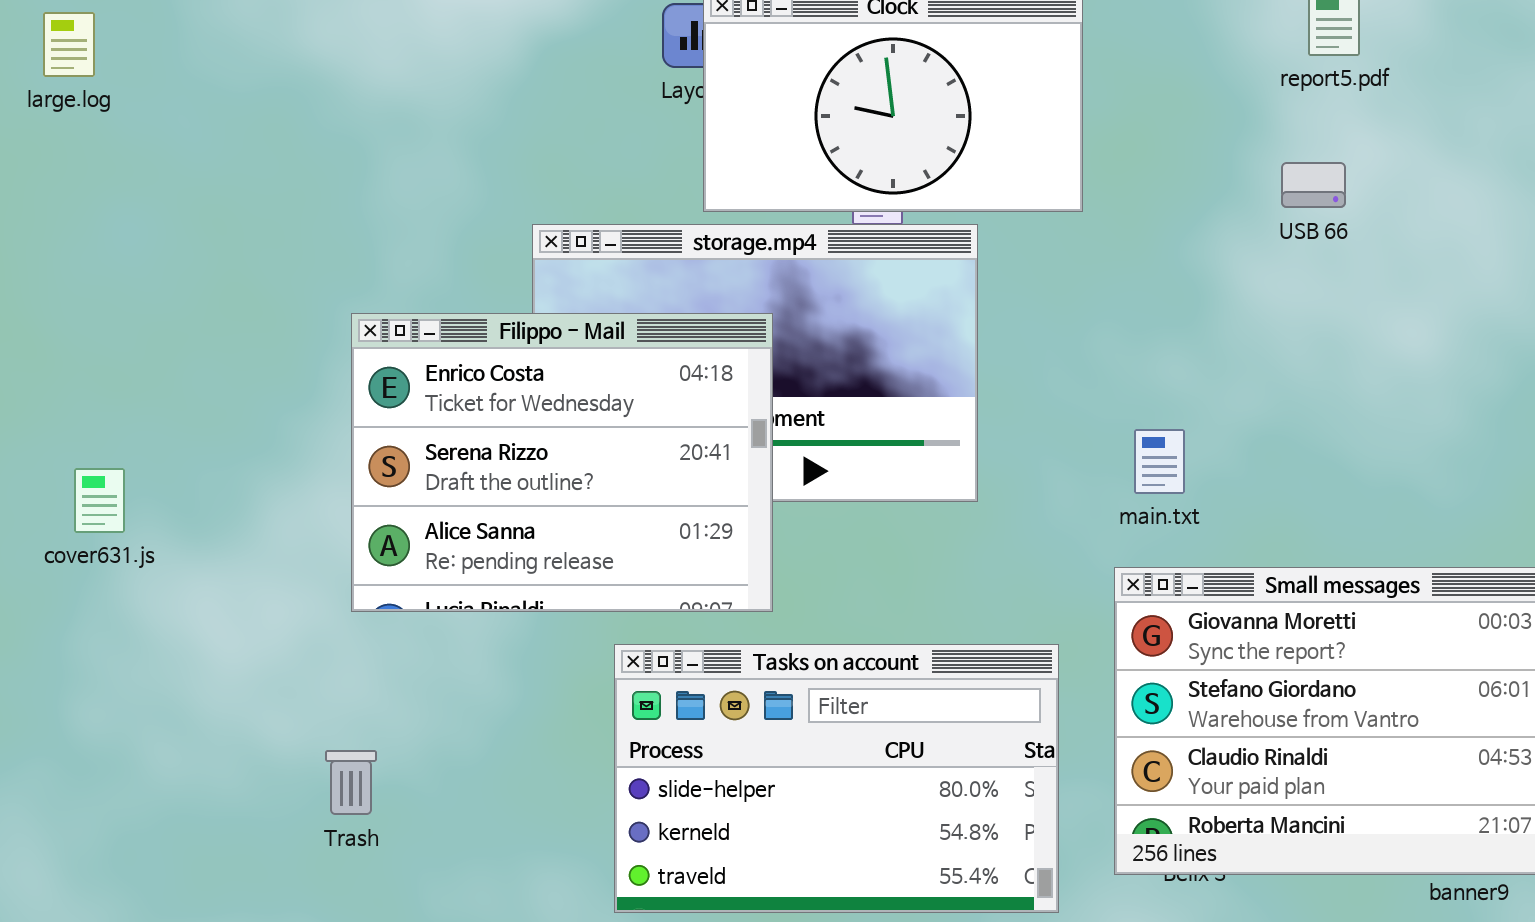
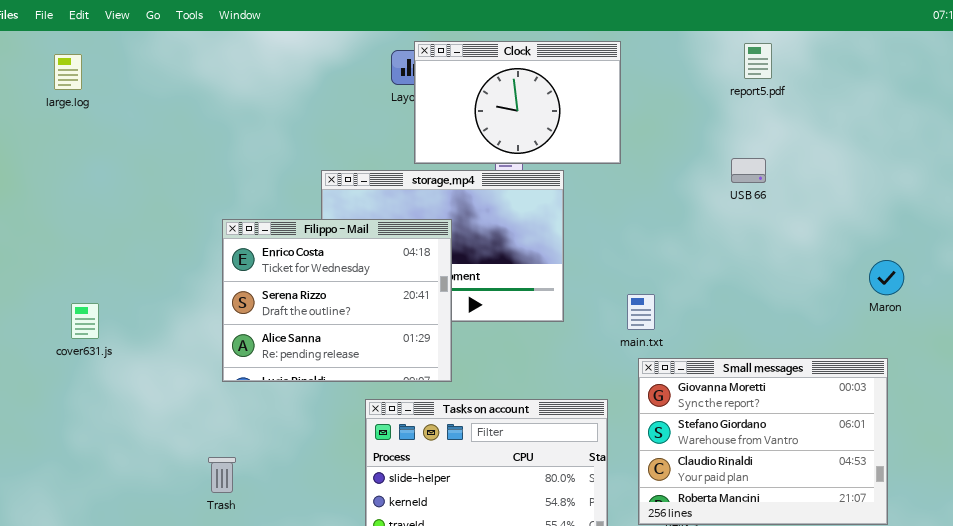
USB 66: [1281,162,1346,208] -> [731,158,766,183], moved
main.txt: [1134,429,1185,494] -> [627,294,655,330], moved

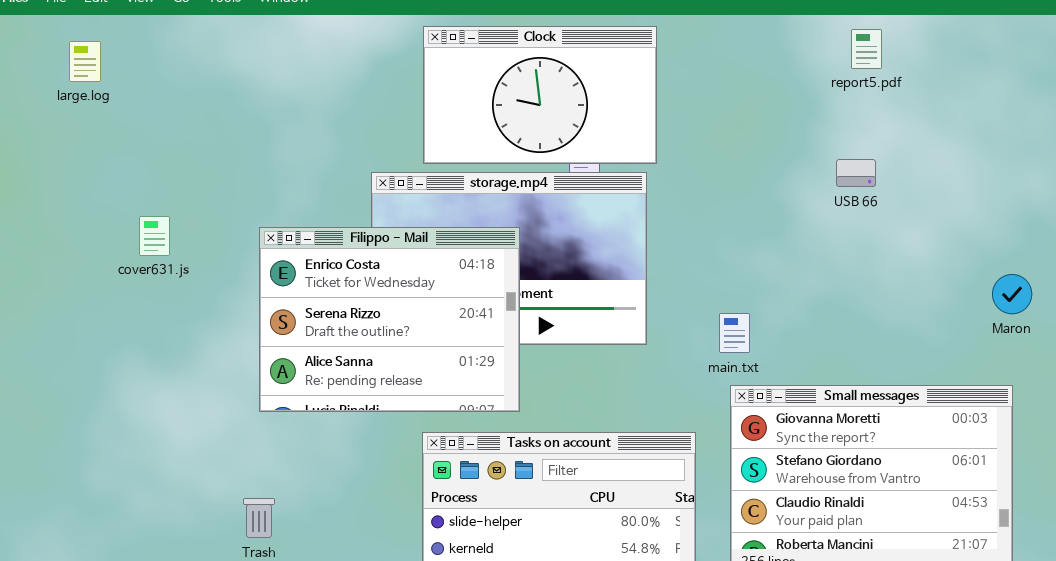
Clock: [414,41,621,164] -> [423,26,657,164], moved
cover631.js: [71,303,99,339] -> [139,216,170,256], moved

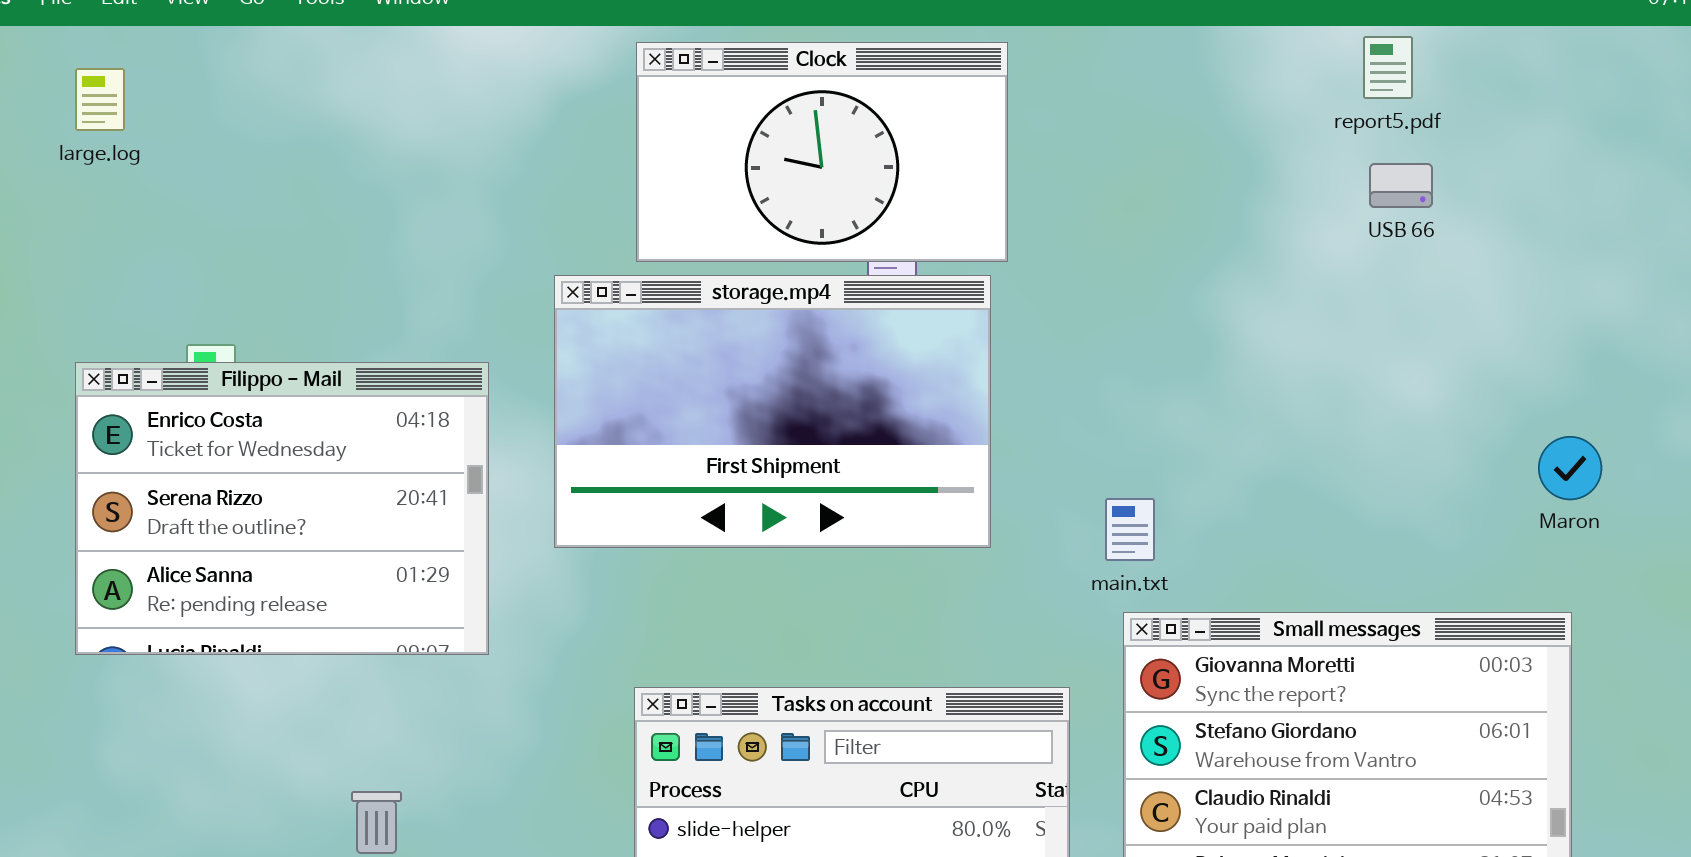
report5.pdf: [851,29,882,69] -> [1363,36,1413,99], moved
USB 66: [836,159,876,187] -> [1369,163,1433,208], moved
Filippo - Mail: [259,227,520,412] -> [75,362,489,655], moved

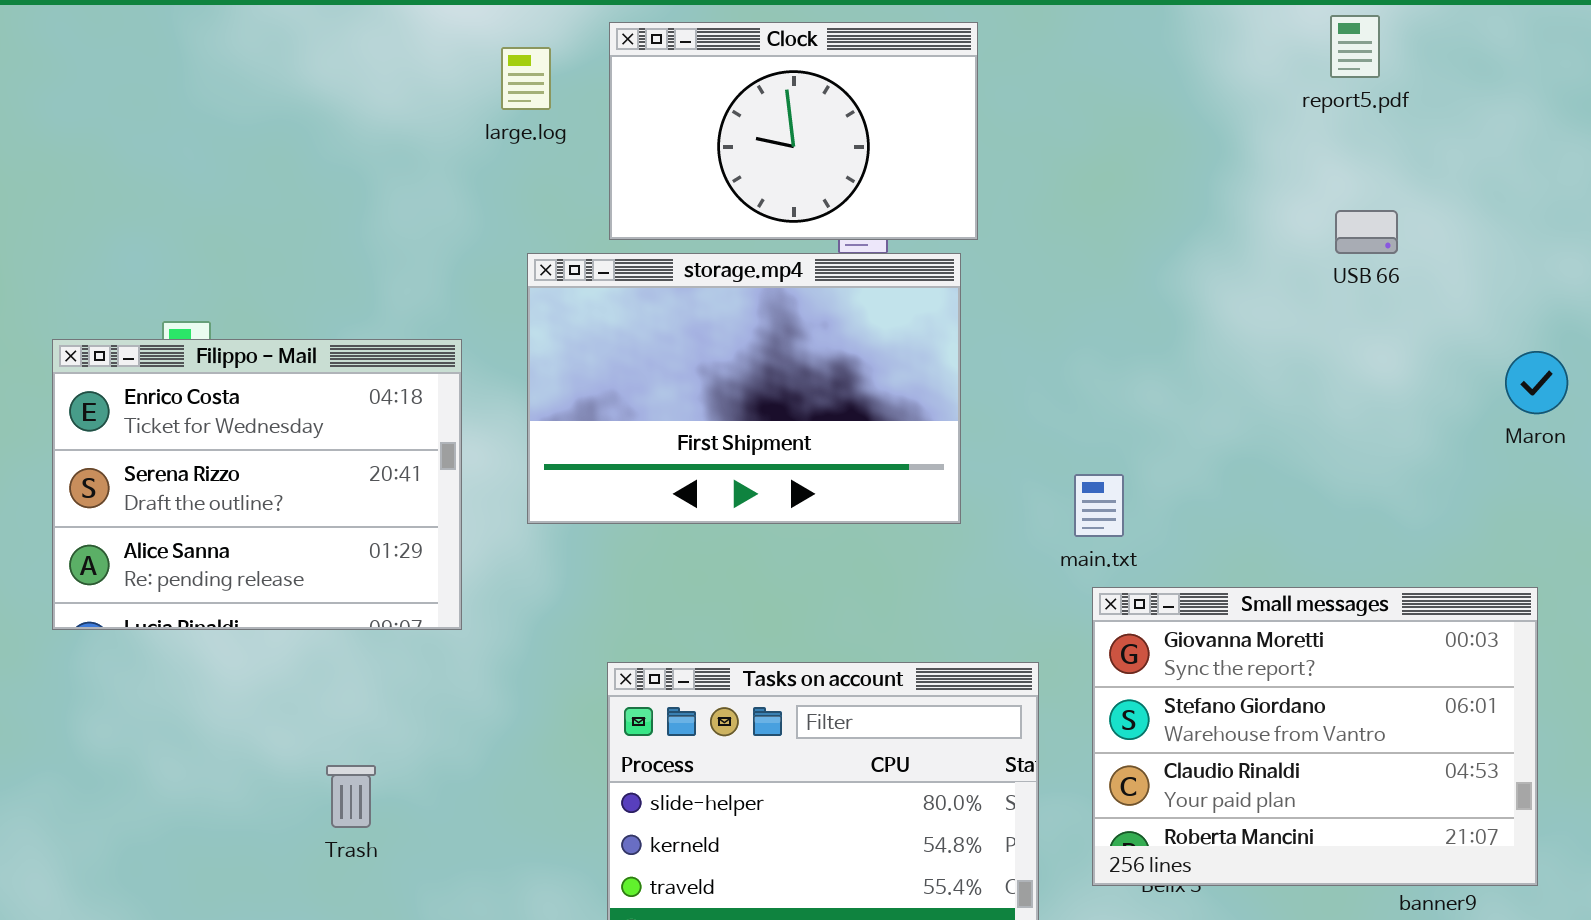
large.log: [75,68,125,131] -> [501,47,551,110], moved
USB 66: [1369,163,1433,208] -> [1335,210,1398,254], moved
Maron: [1538,436,1602,500] -> [1505,351,1568,414], moved

